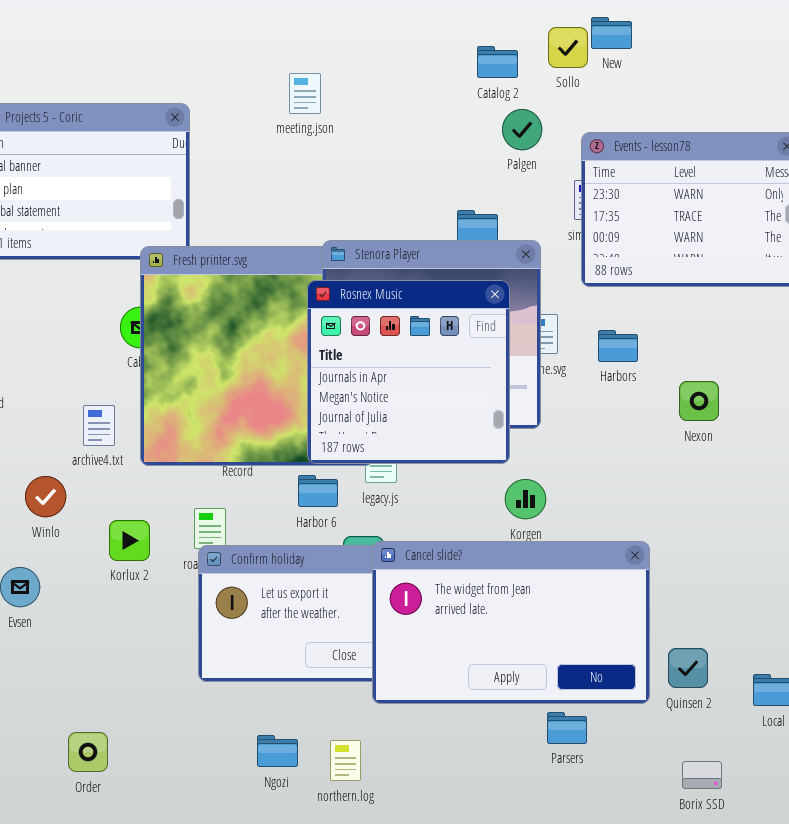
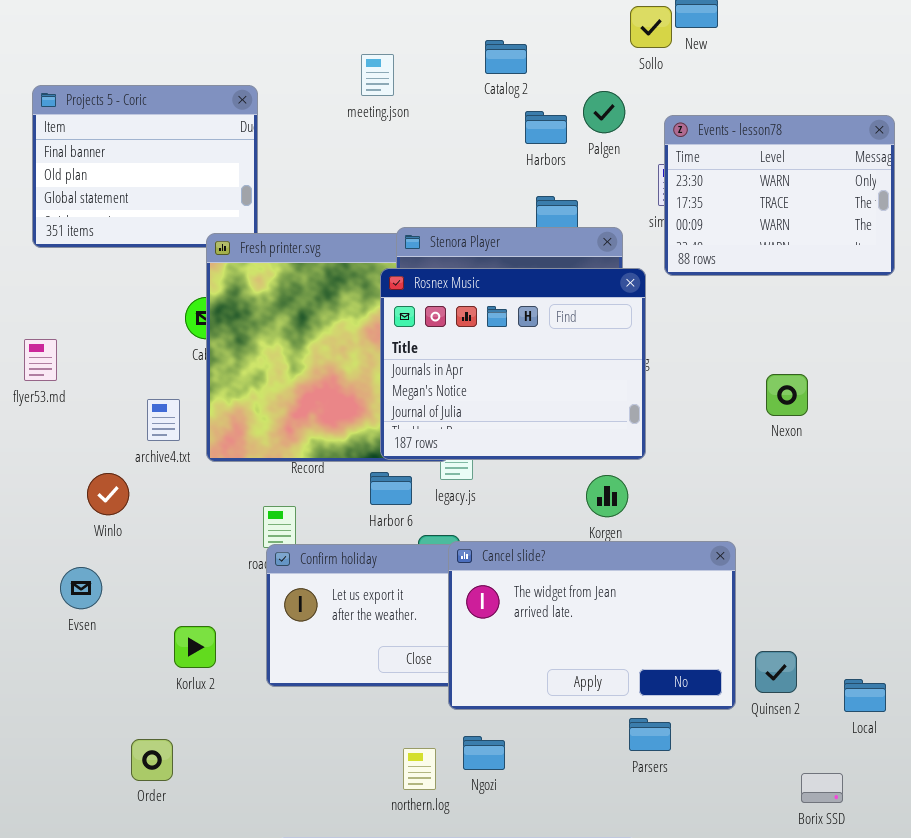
Catalog 2: [477,46,518,78] -> [485,40,527,74], moved
Rosnex Music: [307,280,510,464] -> [380,268,646,460], resized
Harbors: [598,330,638,362] -> [525,111,567,144], moved
Korlux 2: [109,520,150,561] -> [174,626,216,668], moved
Ngozi: [257,735,298,767] -> [463,736,505,770], moved
Borix SSD: [682,761,722,789] -> [801,773,843,803], moved

